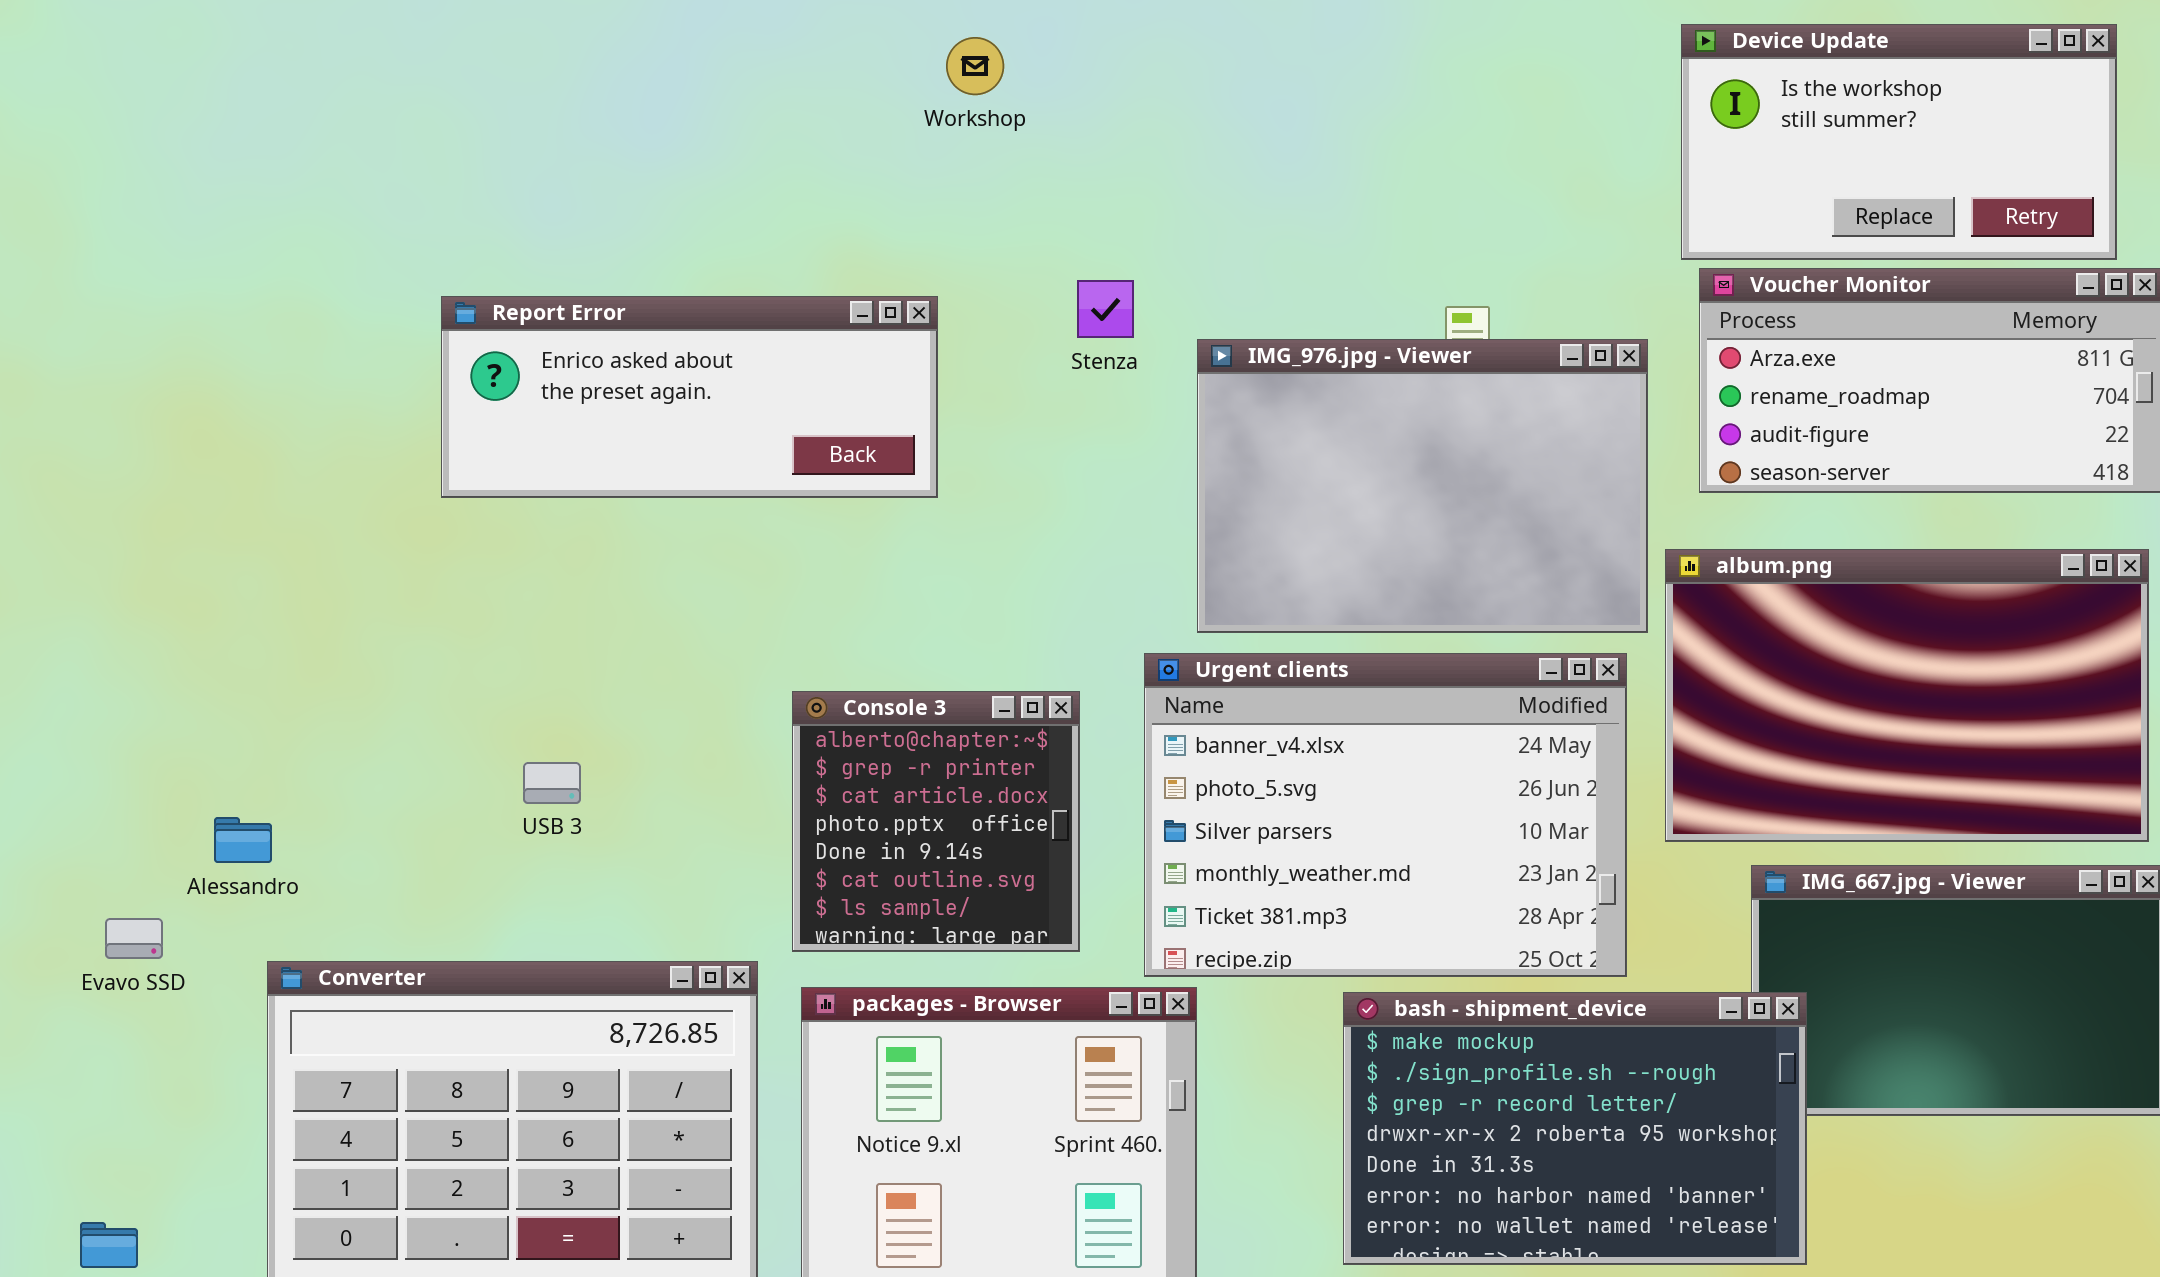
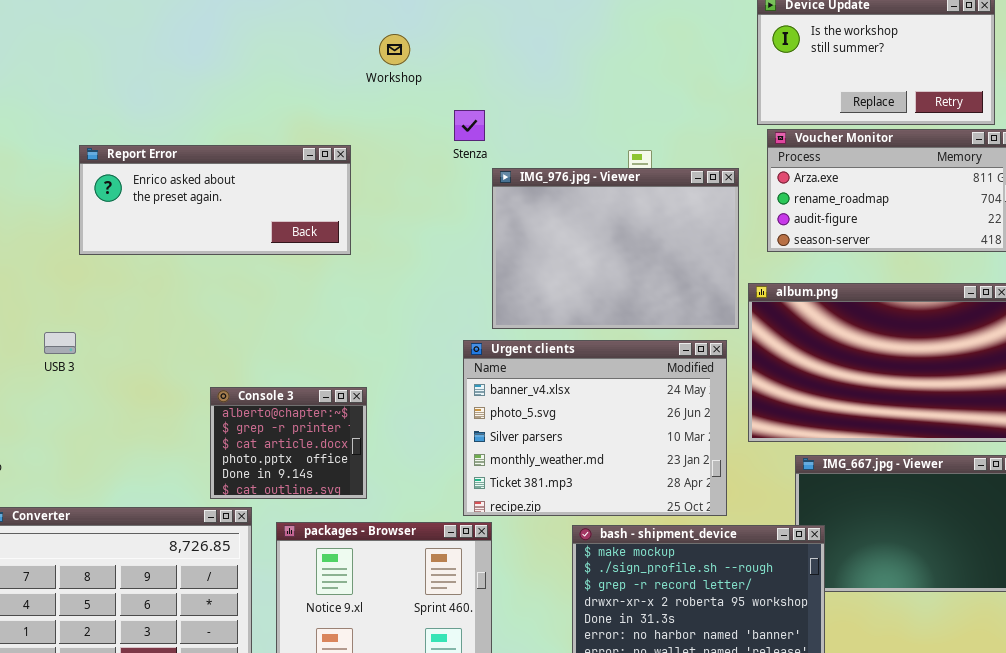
Workshop: [946,37,1004,95] -> [379,34,410,65], moved
Stenza: [1077,280,1134,338] -> [454,110,485,141], moved
Console 3: [792,691,1080,952] -> [210,387,367,499], moved, resized
USB 3: [523,762,581,804] -> [44,332,76,354], moved

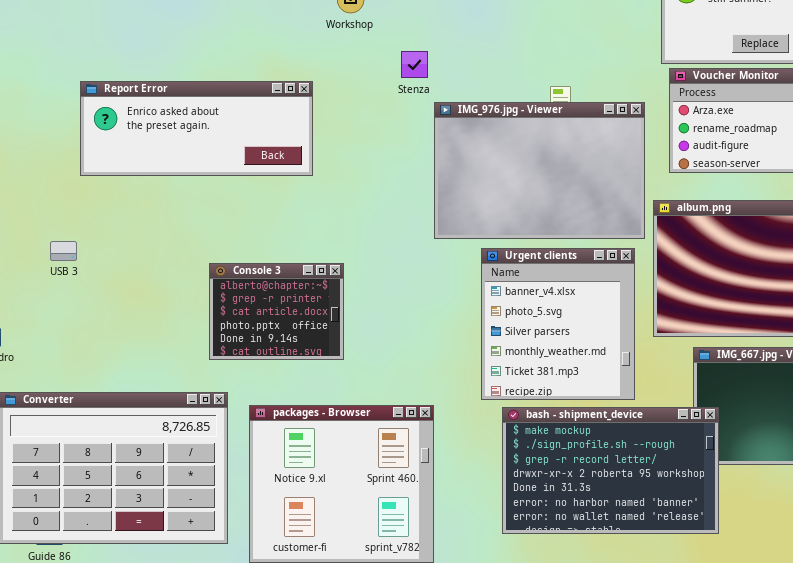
Urgent clients: [463,340,727,516] -> [481,248,635,400], resized
Console 3: [210,387,367,499] -> [209,263,344,360], moved

